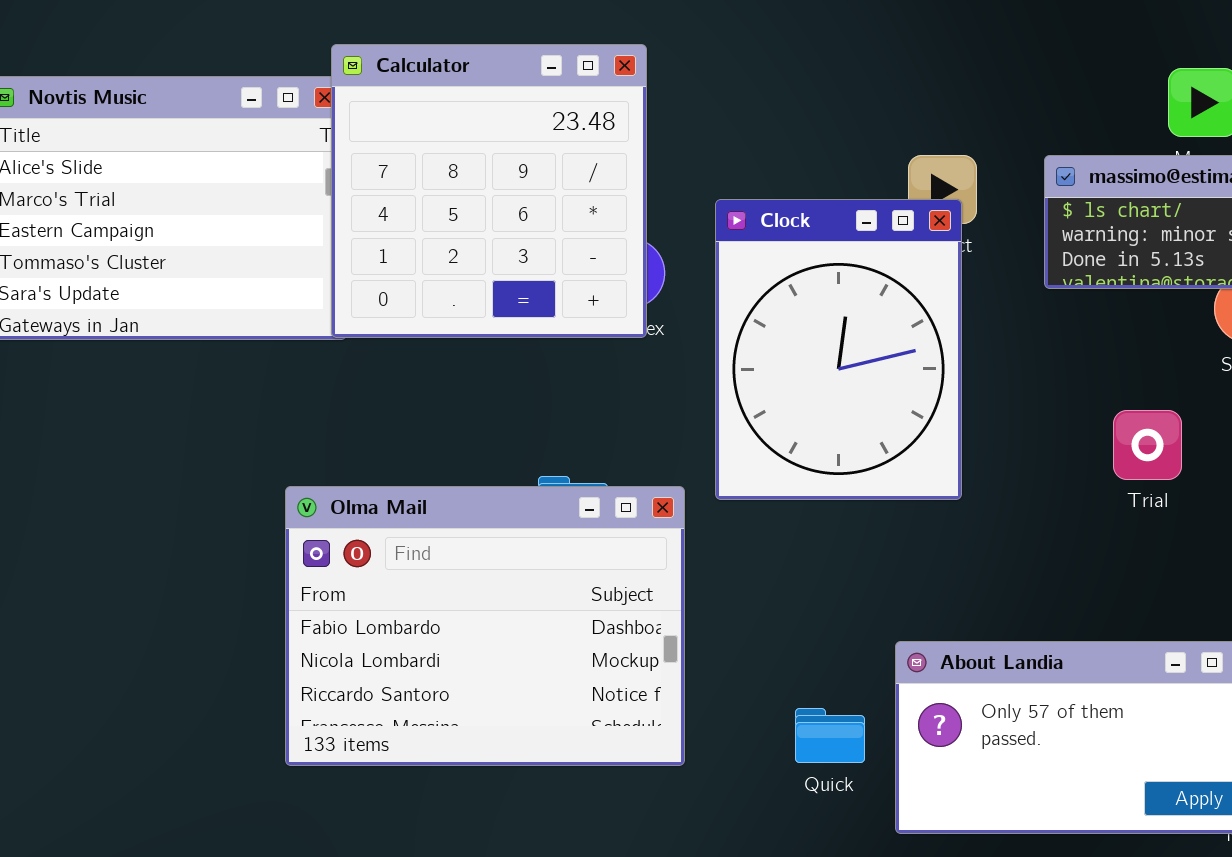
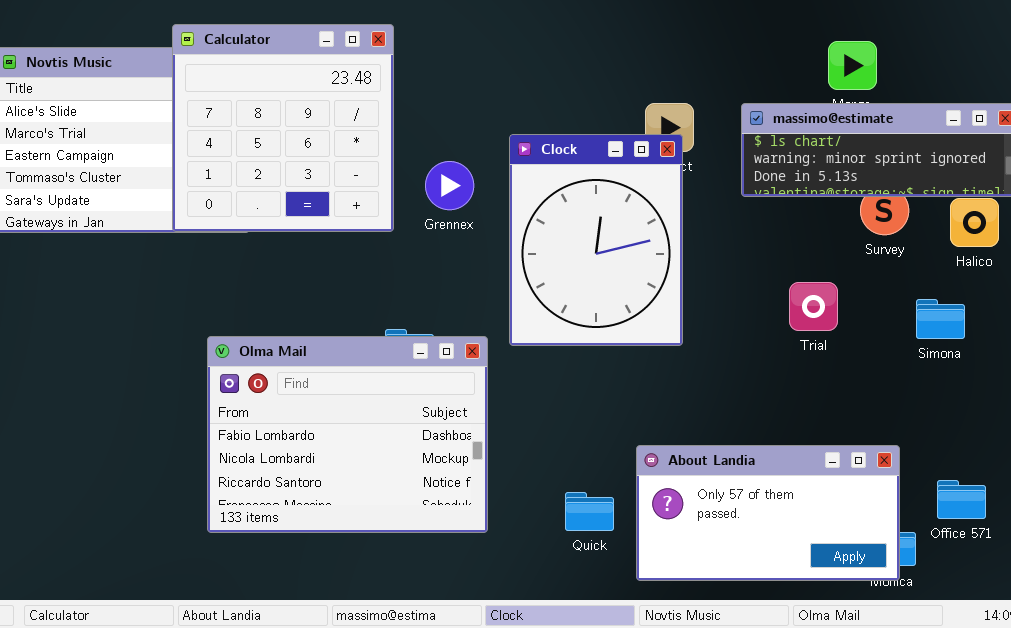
Calculator: [331,44,647,338] -> [172,24,394,232], moved

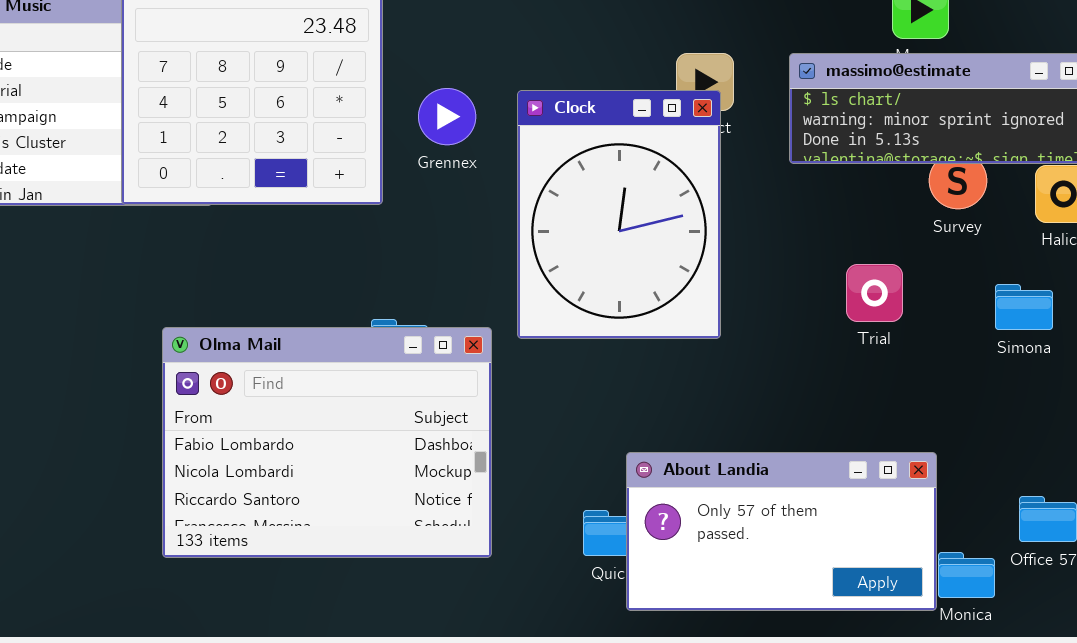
Grennex: [425,161,474,210] -> [418,88,476,145], moved
About Landia: [636,445,900,581] -> [626,452,937,611], moved

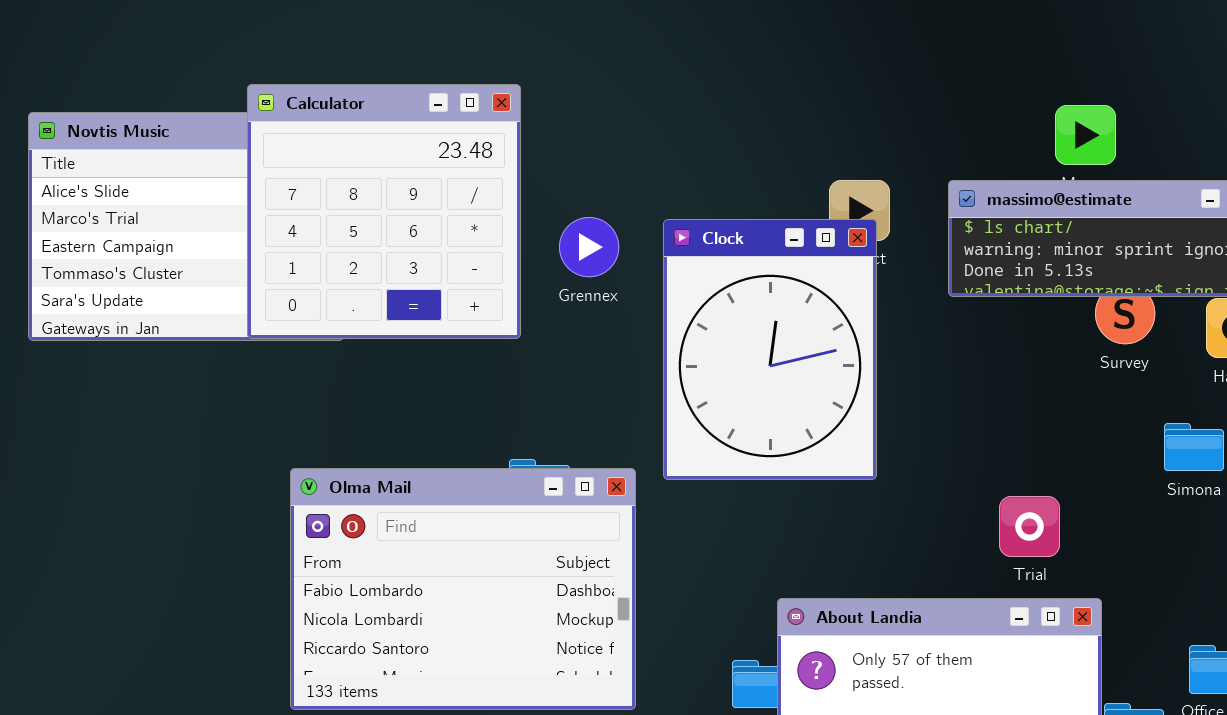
Trial: [846,264,903,322] -> [999,496,1060,557], moved

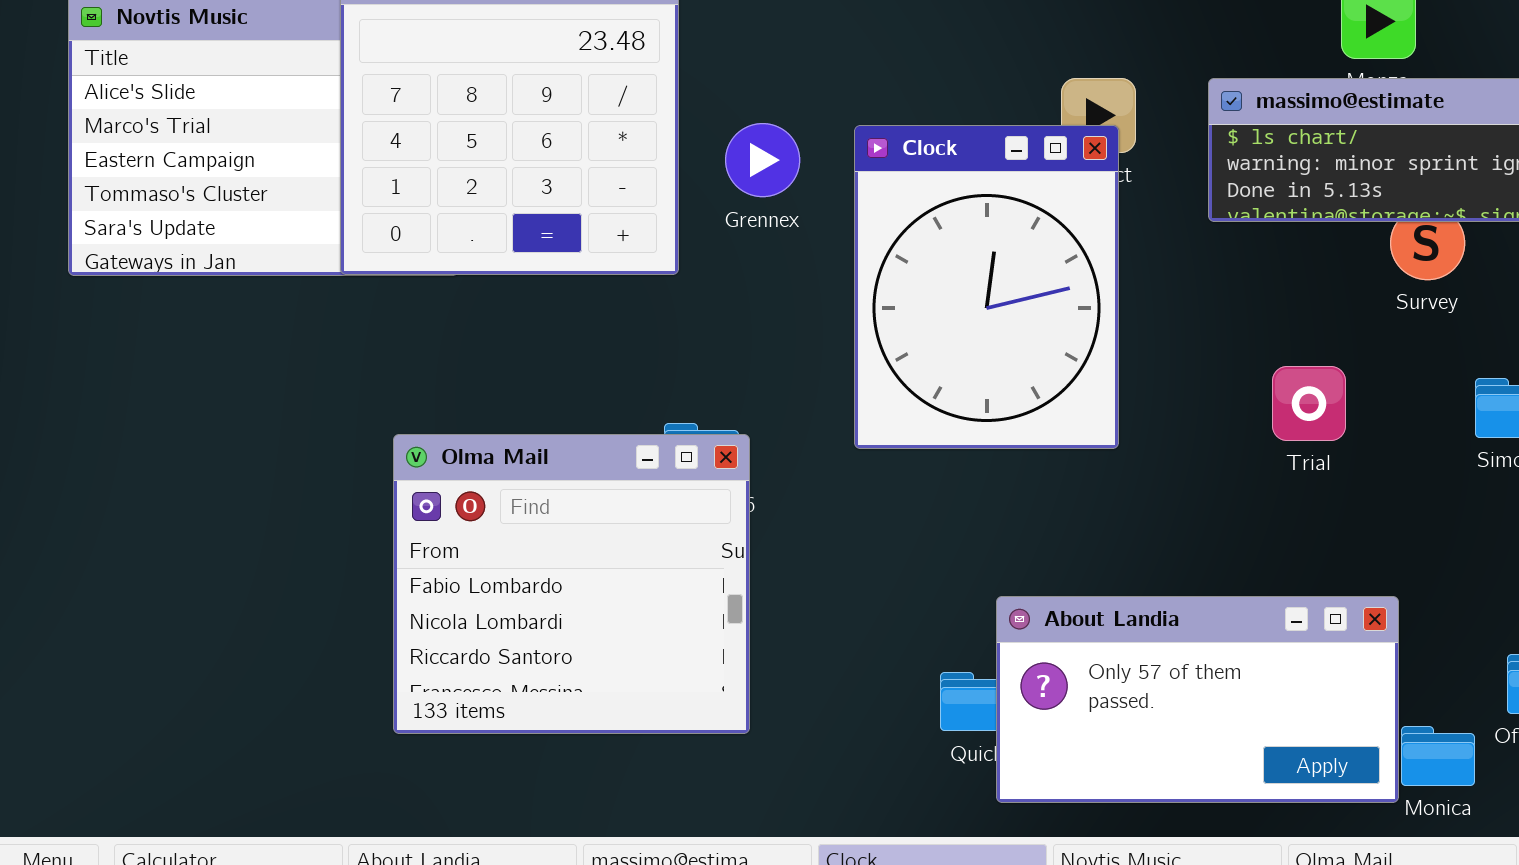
Olma Mail: [290,468,636,710] -> [393,434,750,734], resized
Trial: [999,496,1060,557] -> [1272,366,1346,441], moved

